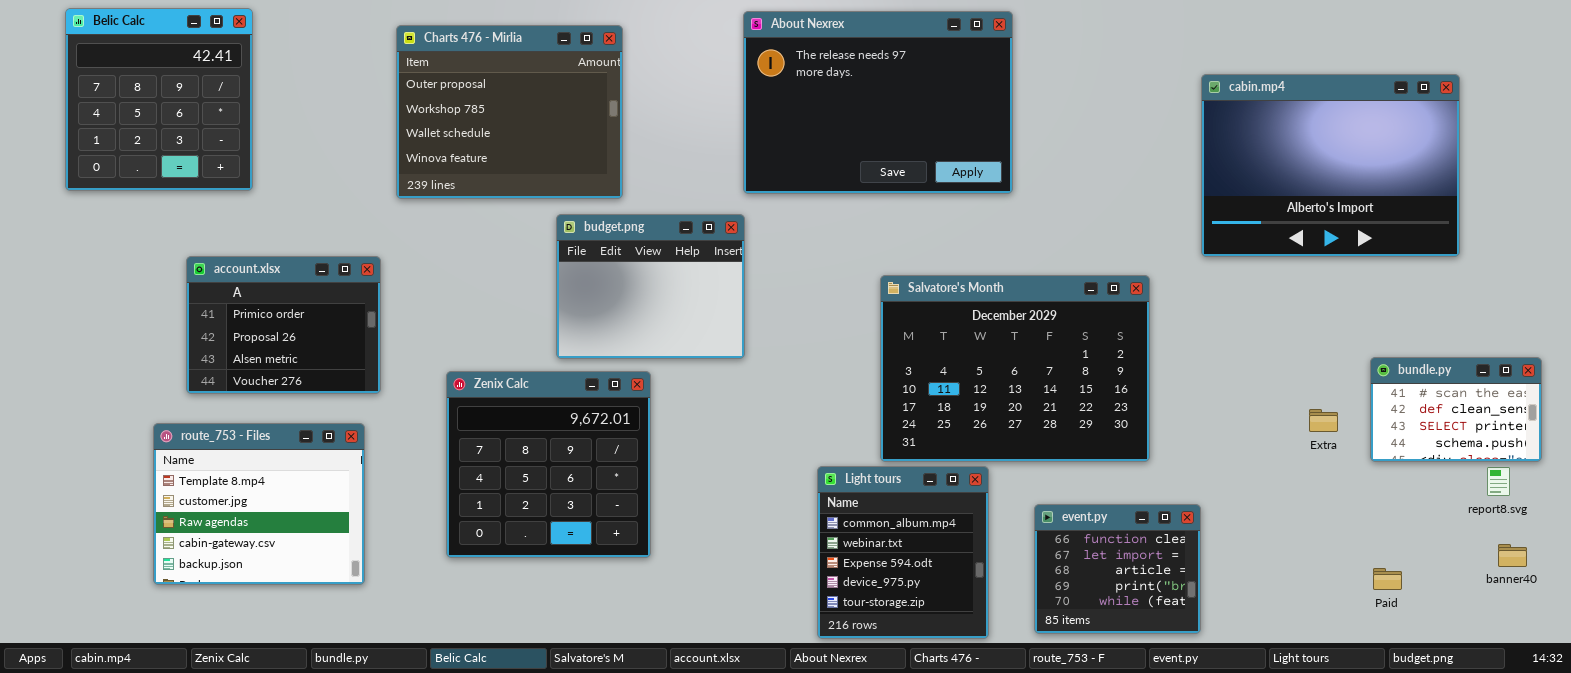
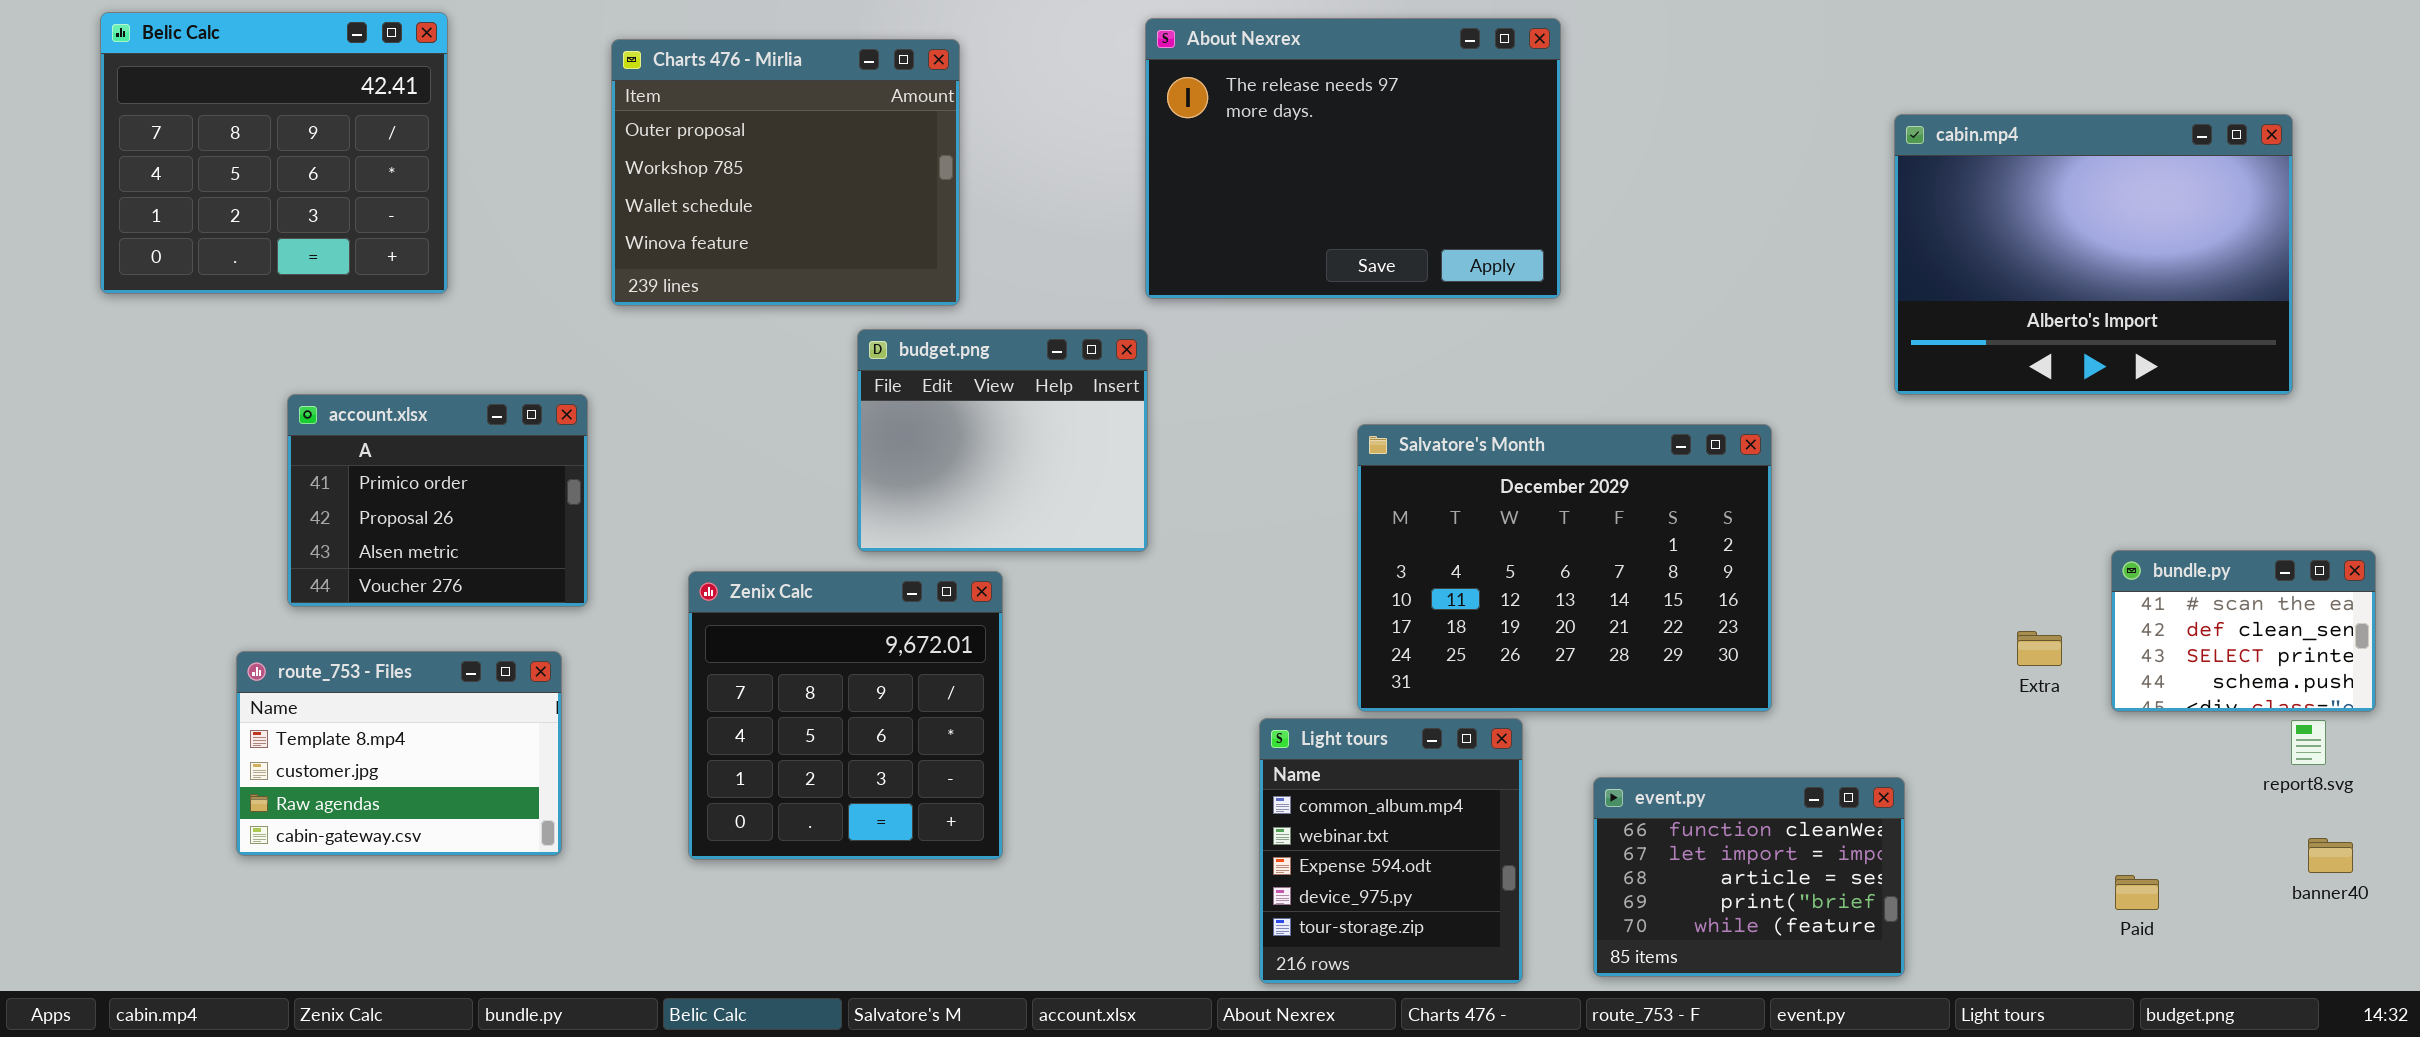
Belic Calc: [65,8,253,191] -> [100,12,448,294], resized
cabin.mp4: [1201,74,1460,257] -> [1894,114,2293,395], moved
route_753 - Files: [153,423,365,585] -> [236,651,562,856], resized
event.py: [1034,504,1201,634] -> [1593,777,1905,977], resized

